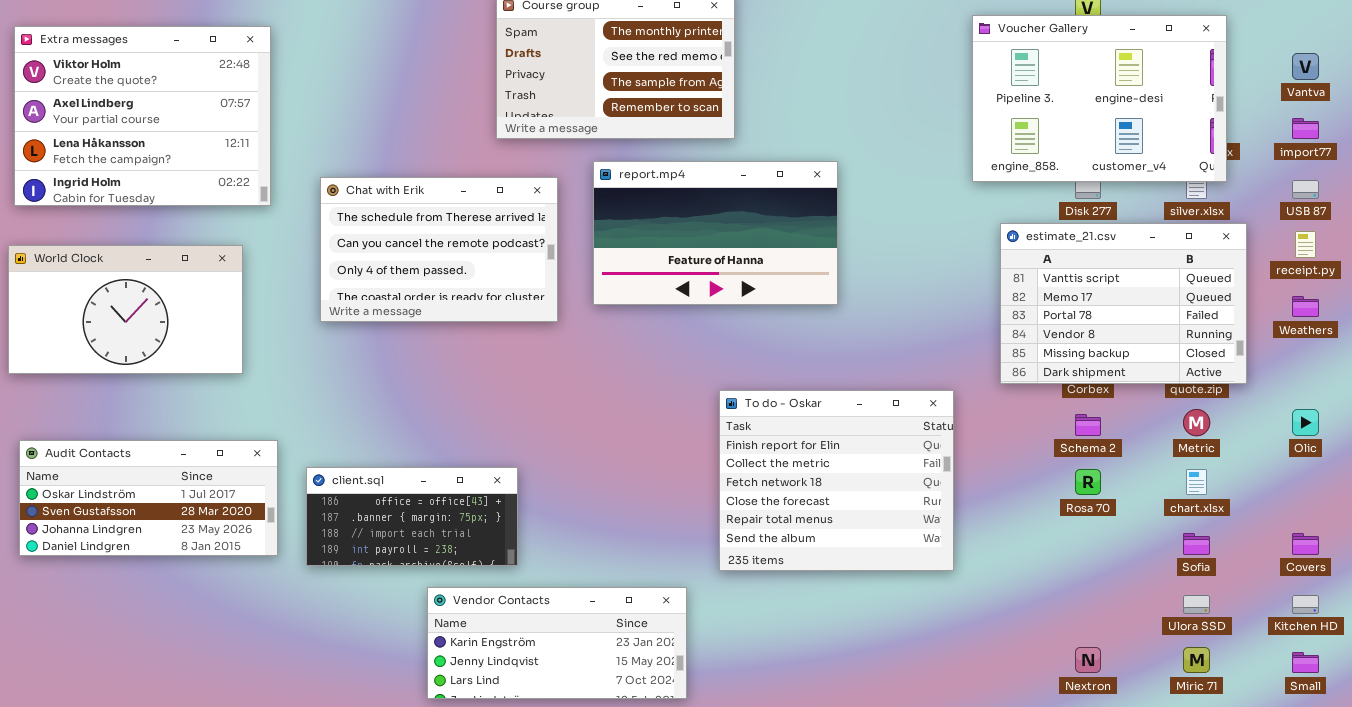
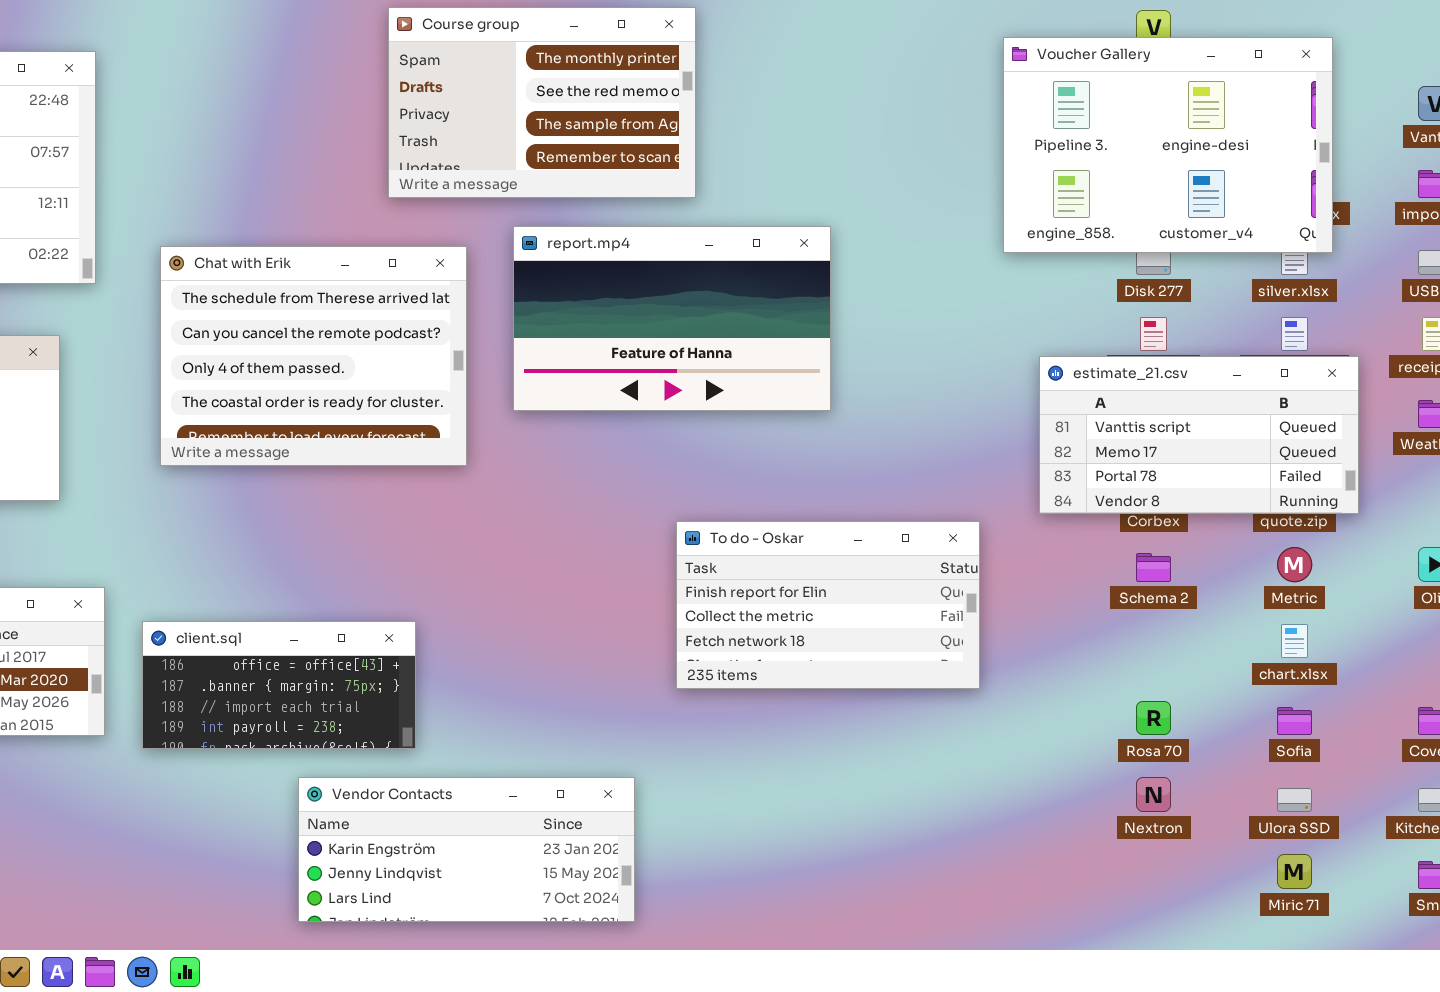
Chat with Erik: [320,177,558,322] -> [160,246,467,466], resized
estimate_21.csv: [1000,223,1247,384] -> [1039,356,1359,514], resized
To do - Oskar: [719,390,954,571] -> [676,521,980,689], resized
Rosa 70: [1075,469,1101,495] -> [1136,701,1171,735], moved
Nextron: [1075,647,1101,673] -> [1136,777,1171,812], moved

